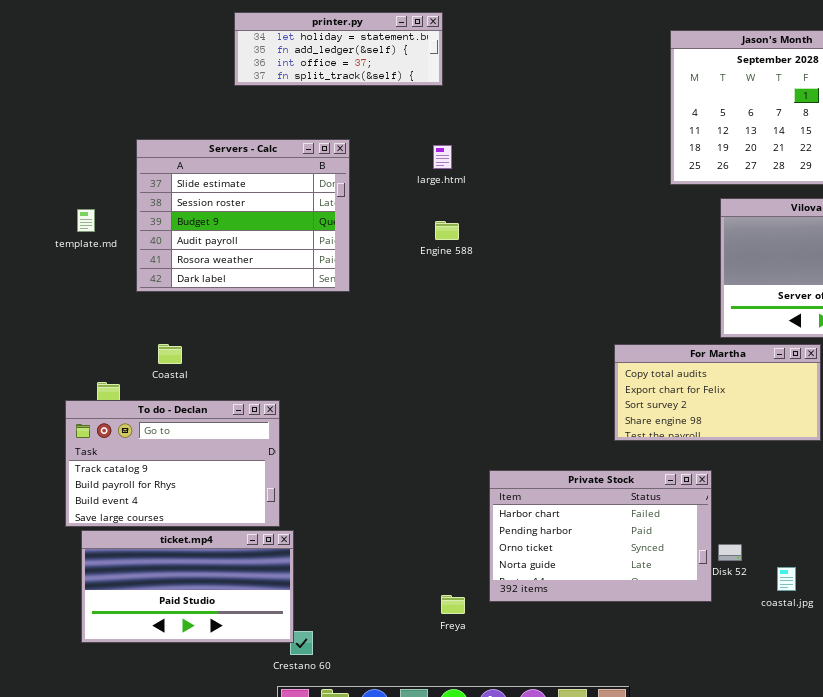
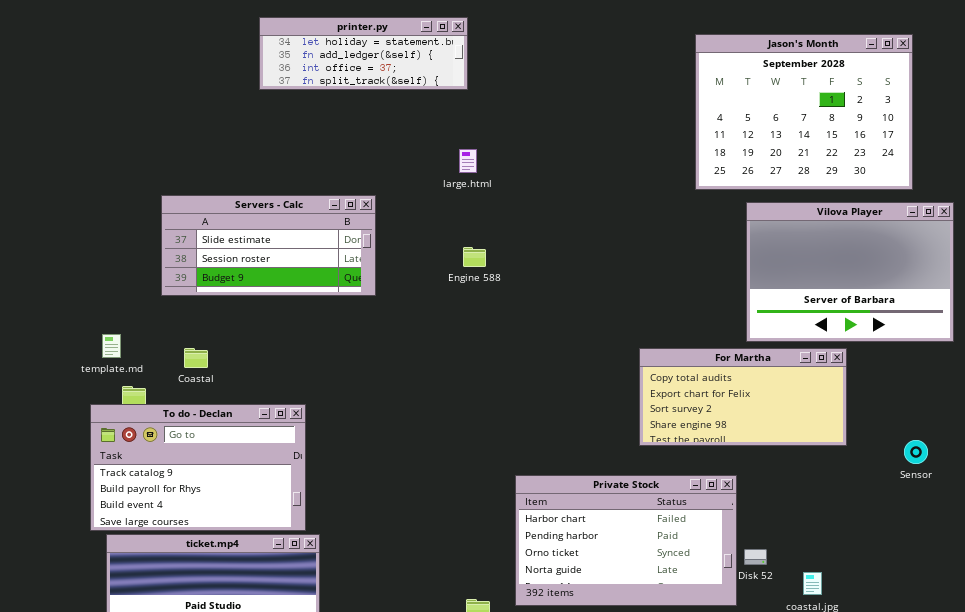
Servers - Calc: [136,139,350,292] -> [161,195,376,296], resized
template.md: [77,209,95,232] -> [102,334,121,358], moved
Engine 588: [435,221,459,240] -> [463,247,486,267], moved

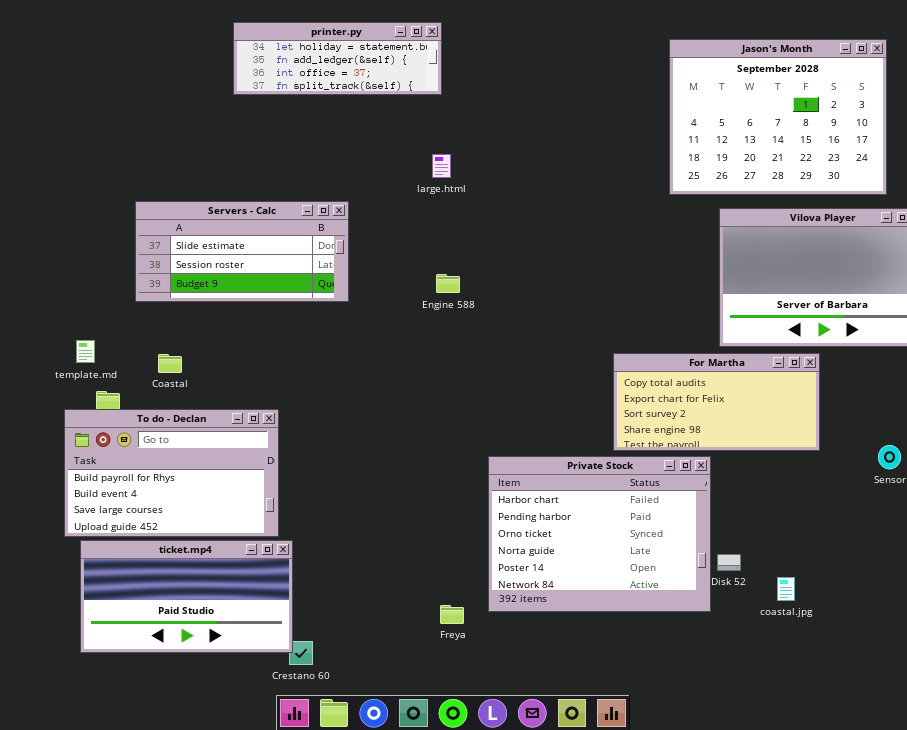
Engine 588: [463,247,486,267] -> [436,274,460,293], moved
To do - Declan: [90,404,306,531] -> [64,409,279,537], scrolled down 1 row
Private Stock: [515,475,737,606] -> [488,456,711,612], resized

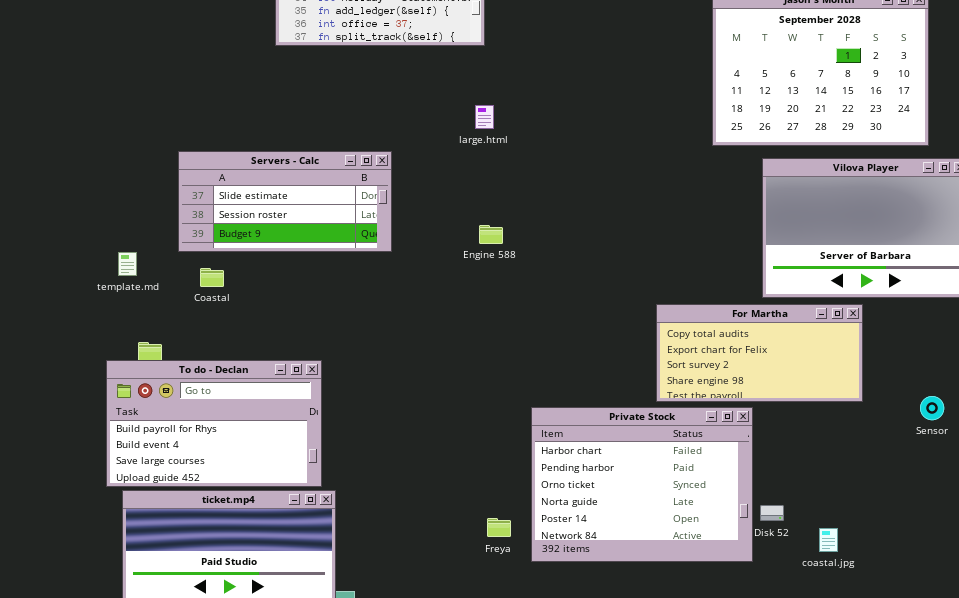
template.md: [76,340,95,363] -> [118,252,137,276], moved
Coastal: [158,354,182,373] -> [200,268,224,287], moved
Freya: [440,605,464,624] -> [487,518,511,537], moved

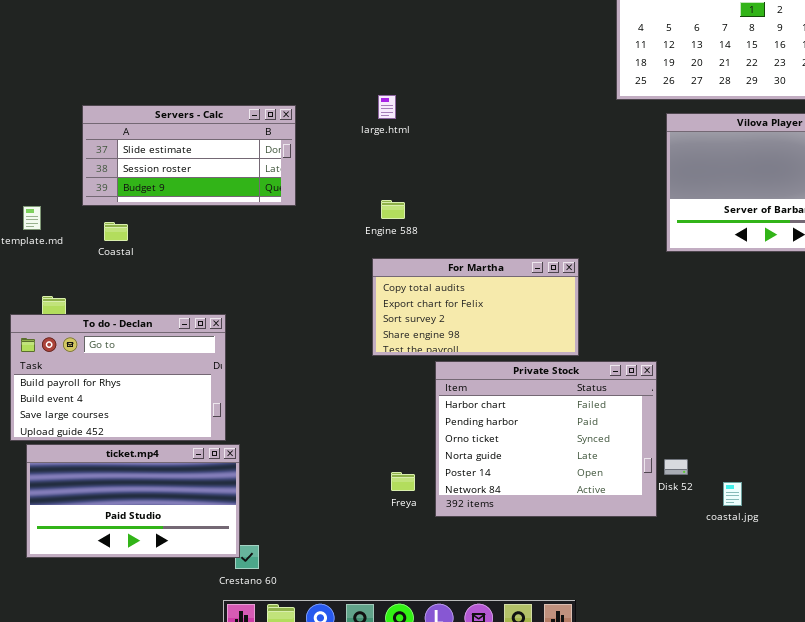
large.html: [475,105,494,129] -> [378,95,396,119], moved
Engine 588: [479,225,503,244] -> [381,200,405,219], moved
For Martha: [656,304,863,402] -> [372,258,579,356], moved

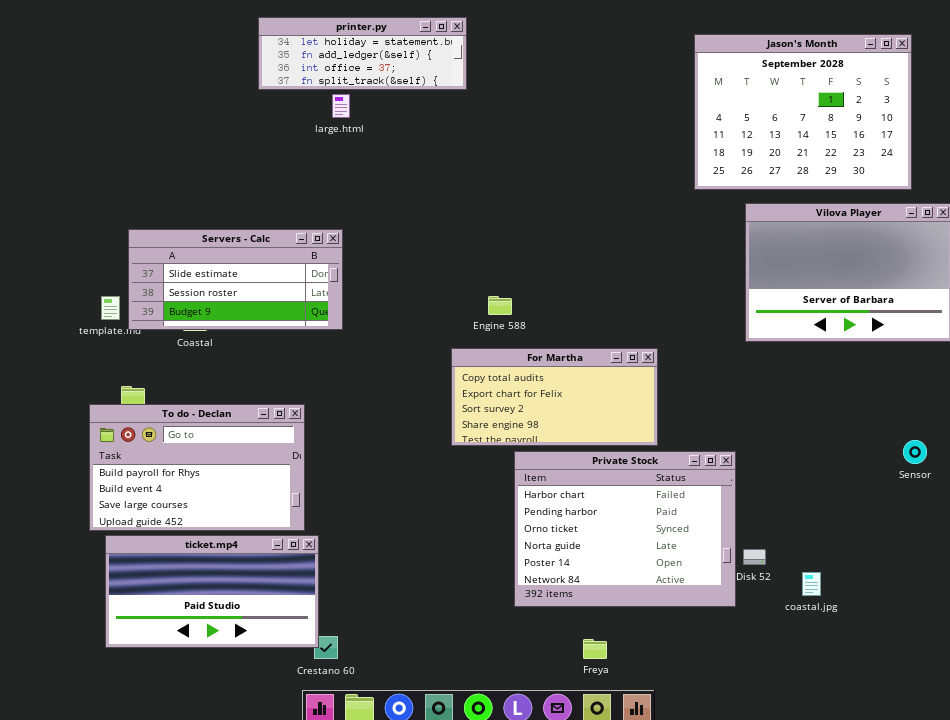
large.html: [378,95,396,119] -> [332,94,350,118], moved
Servers - Calc: [82,105,296,206] -> [128,229,343,330], moved
Engine 588: [381,200,405,219] -> [488,296,512,315], moved
Freya: [391,472,415,491] -> [583,639,607,659], moved

